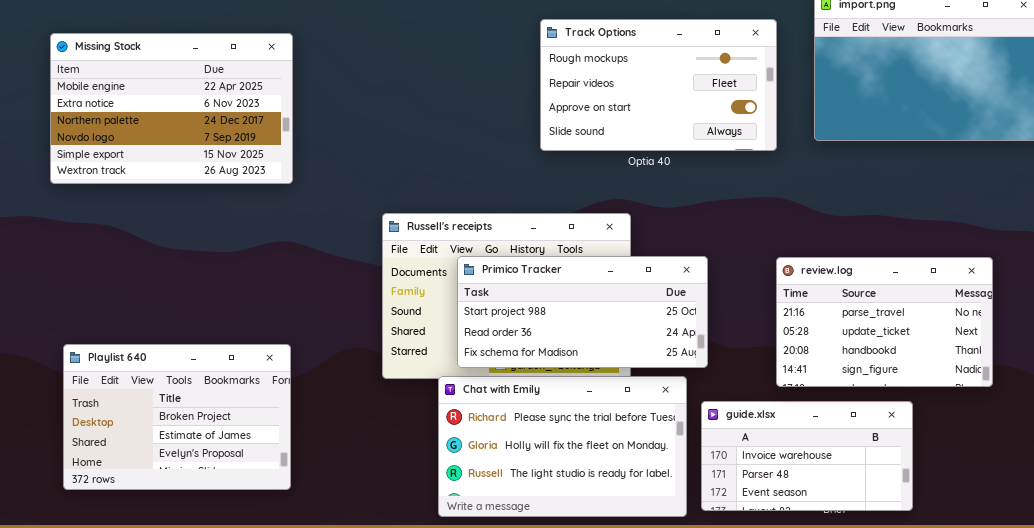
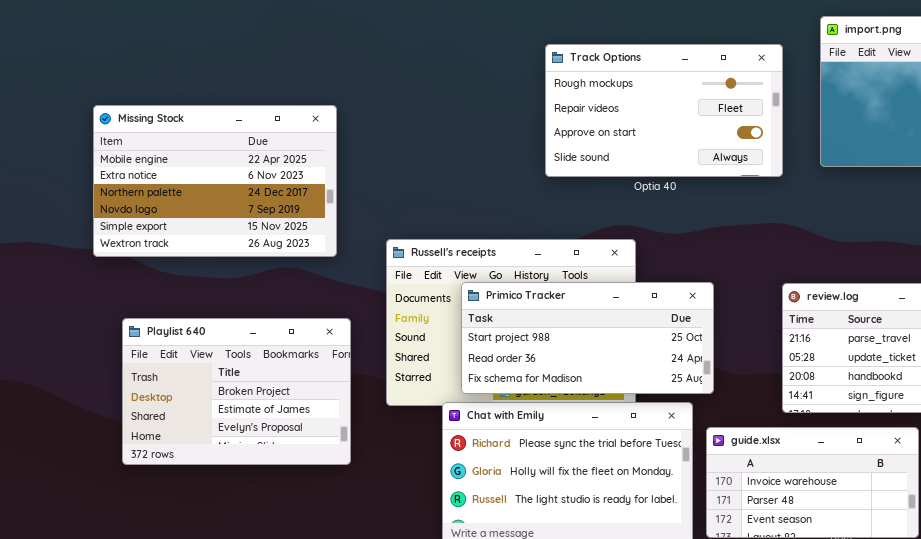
Missing Stock: [50,33,293,184] -> [93,105,337,257], moved
Playlist 640: [63,344,291,490] -> [122,318,351,465], moved

